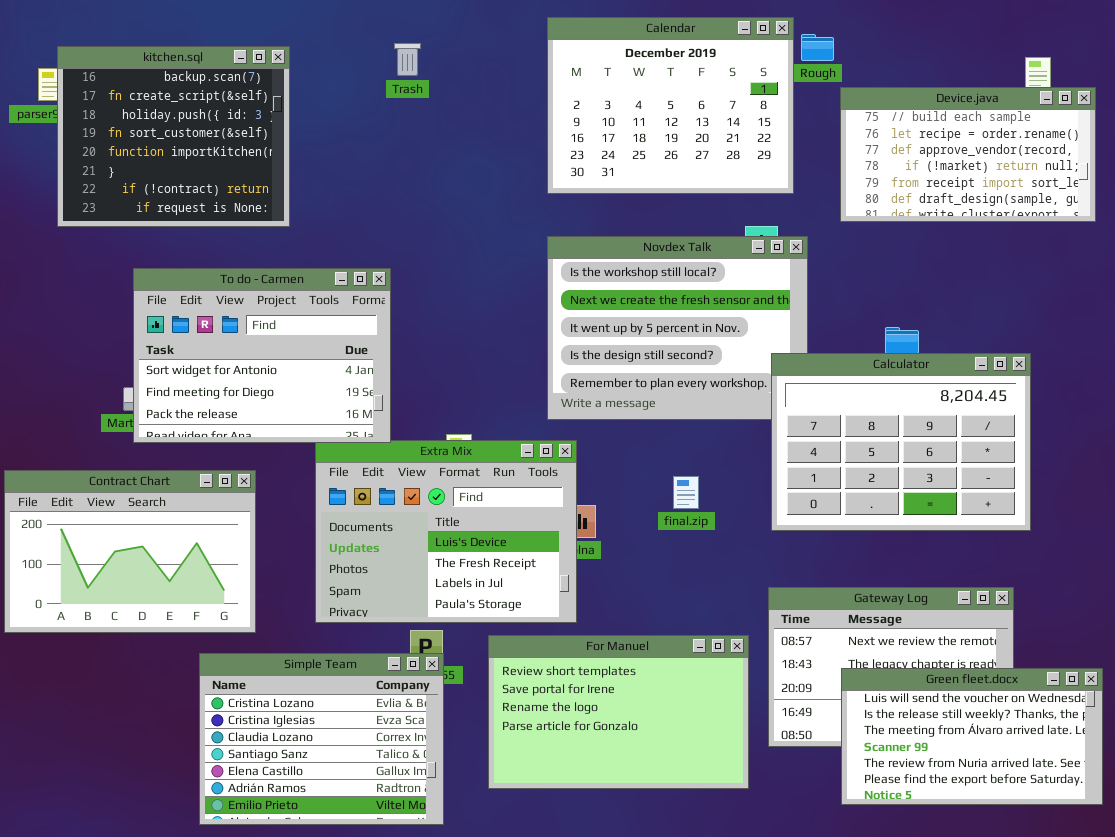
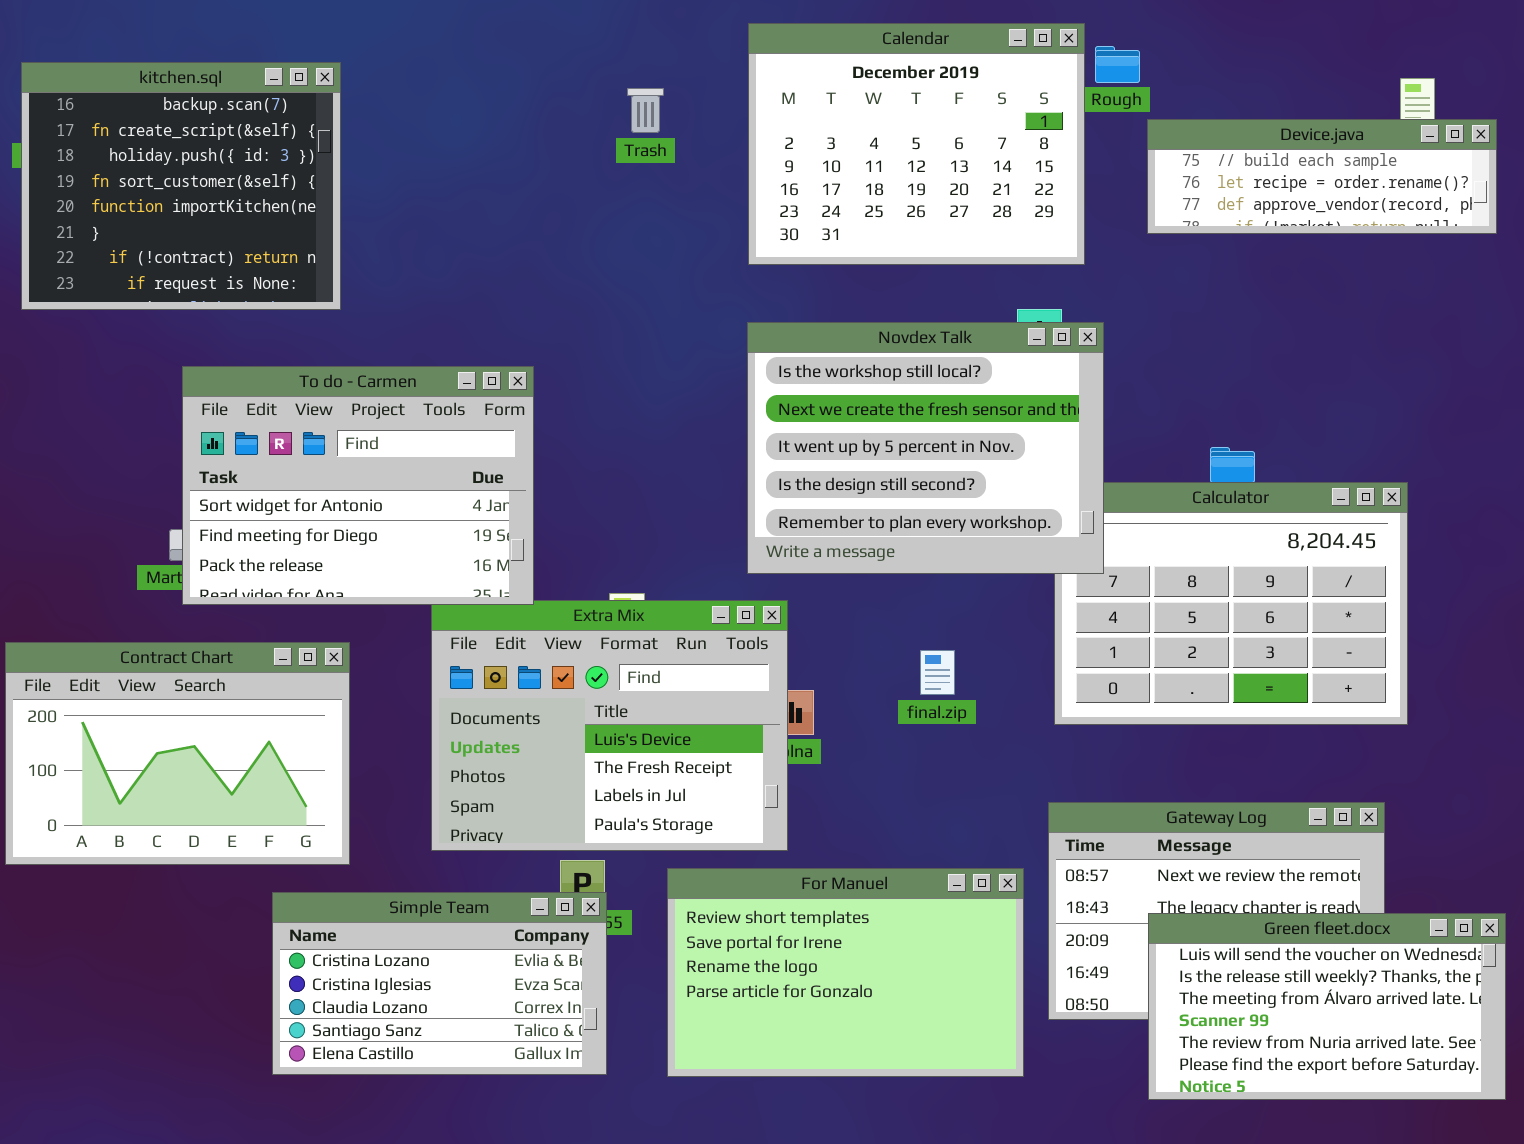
Trash: [394,43,421,76] -> [627,88,664,133], moved
kitchen.sql: [57,46,290,227] -> [21,62,341,310], moved
Device.java: [840,87,1096,222] -> [1147,119,1497,234], resized
Novdex Talk: [547,236,808,420] -> [747,322,1104,574], raised
Simple Team: [199,653,444,825] -> [272,892,607,1075], resized

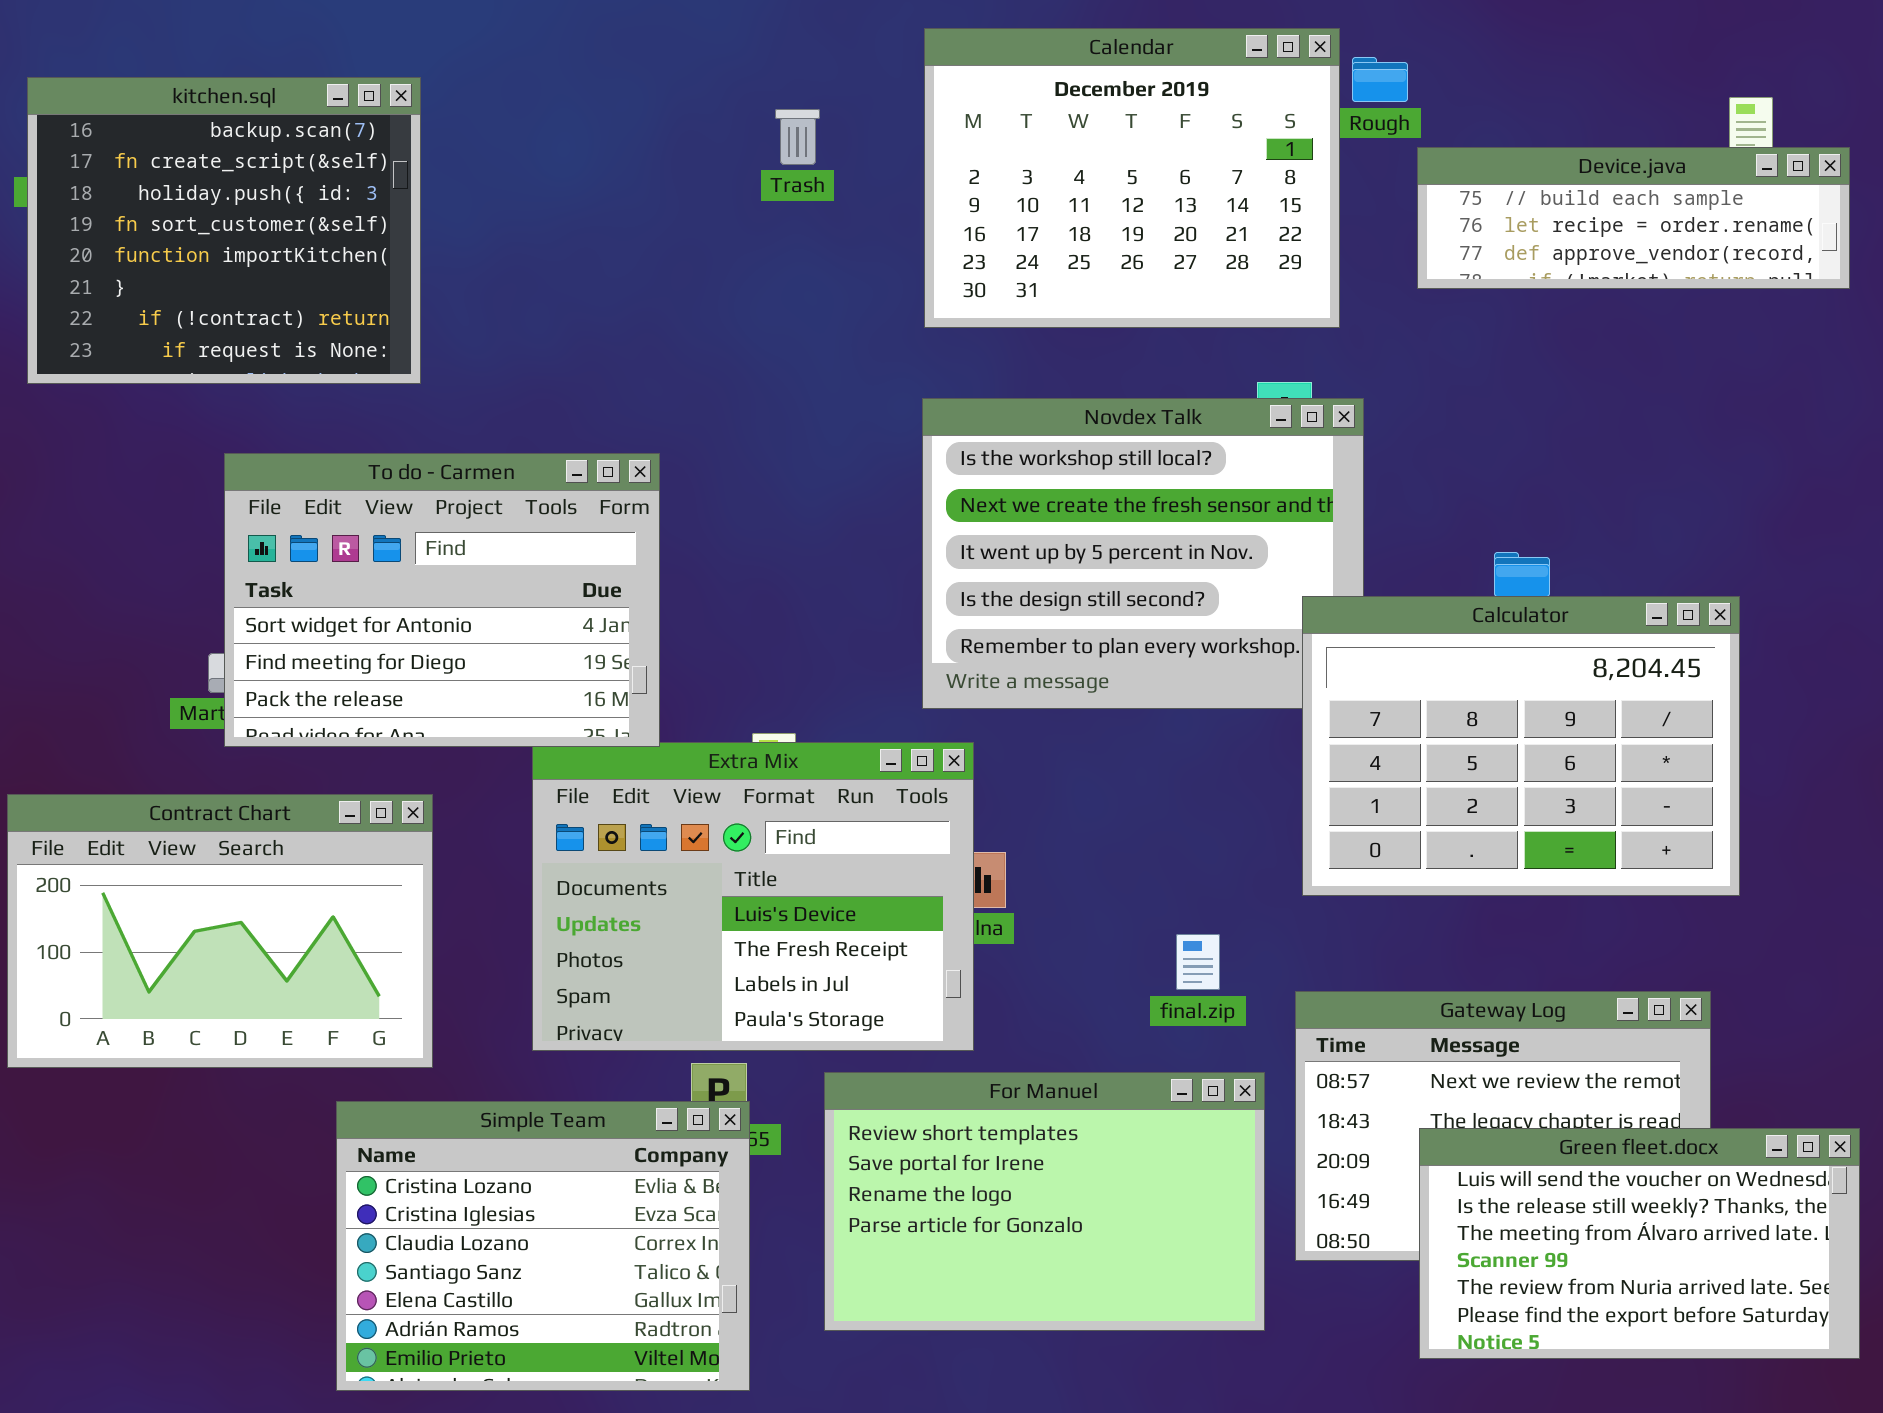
Calculator: [1054,482,1408,725] -> [1302,596,1740,896], raised
final.zip: [920,650,955,695] -> [1176,934,1220,990], moved
Simple Team: [272,892,607,1075] -> [336,1101,750,1391], resized

